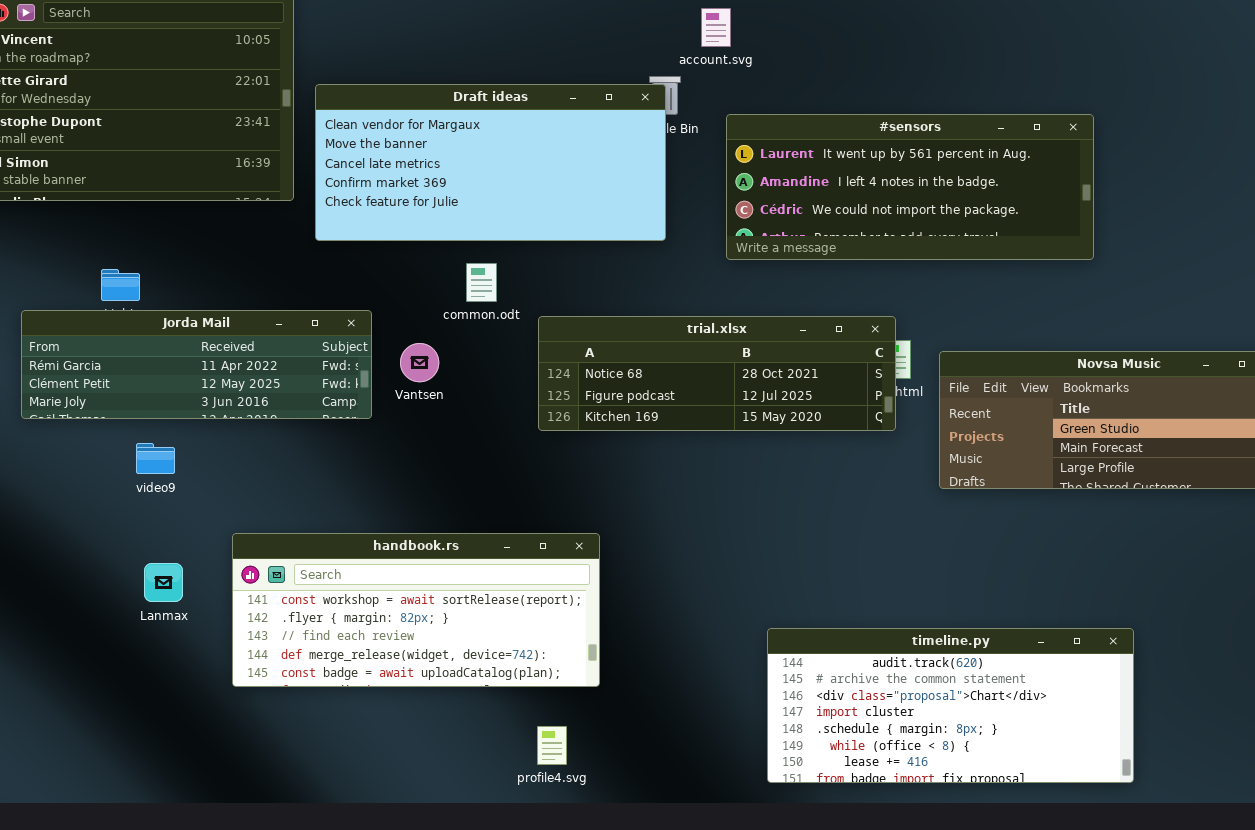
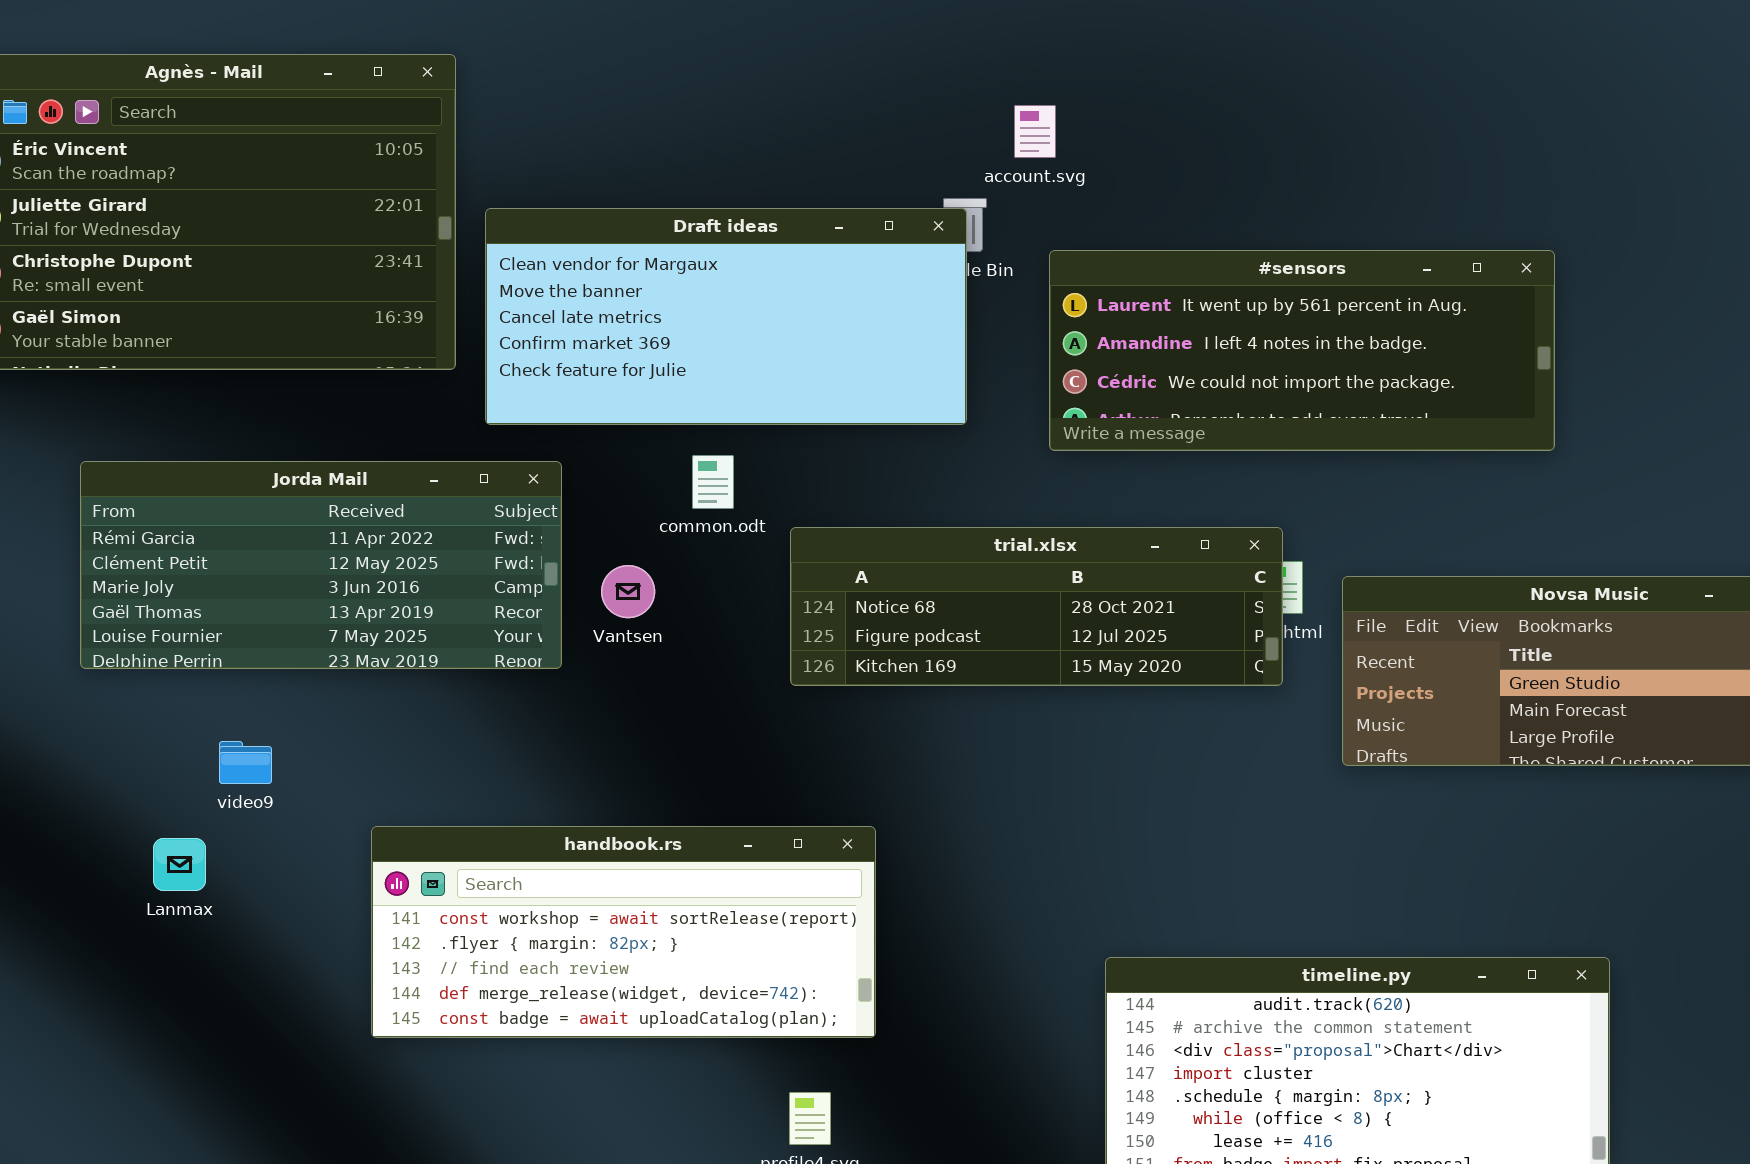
Jorda Mail: [21,310,372,419] -> [80,461,562,669], resized
video9: [136,443,175,474] -> [219,741,272,784], moved
Lanmax: [144,563,183,602] -> [153,838,206,891], moved

